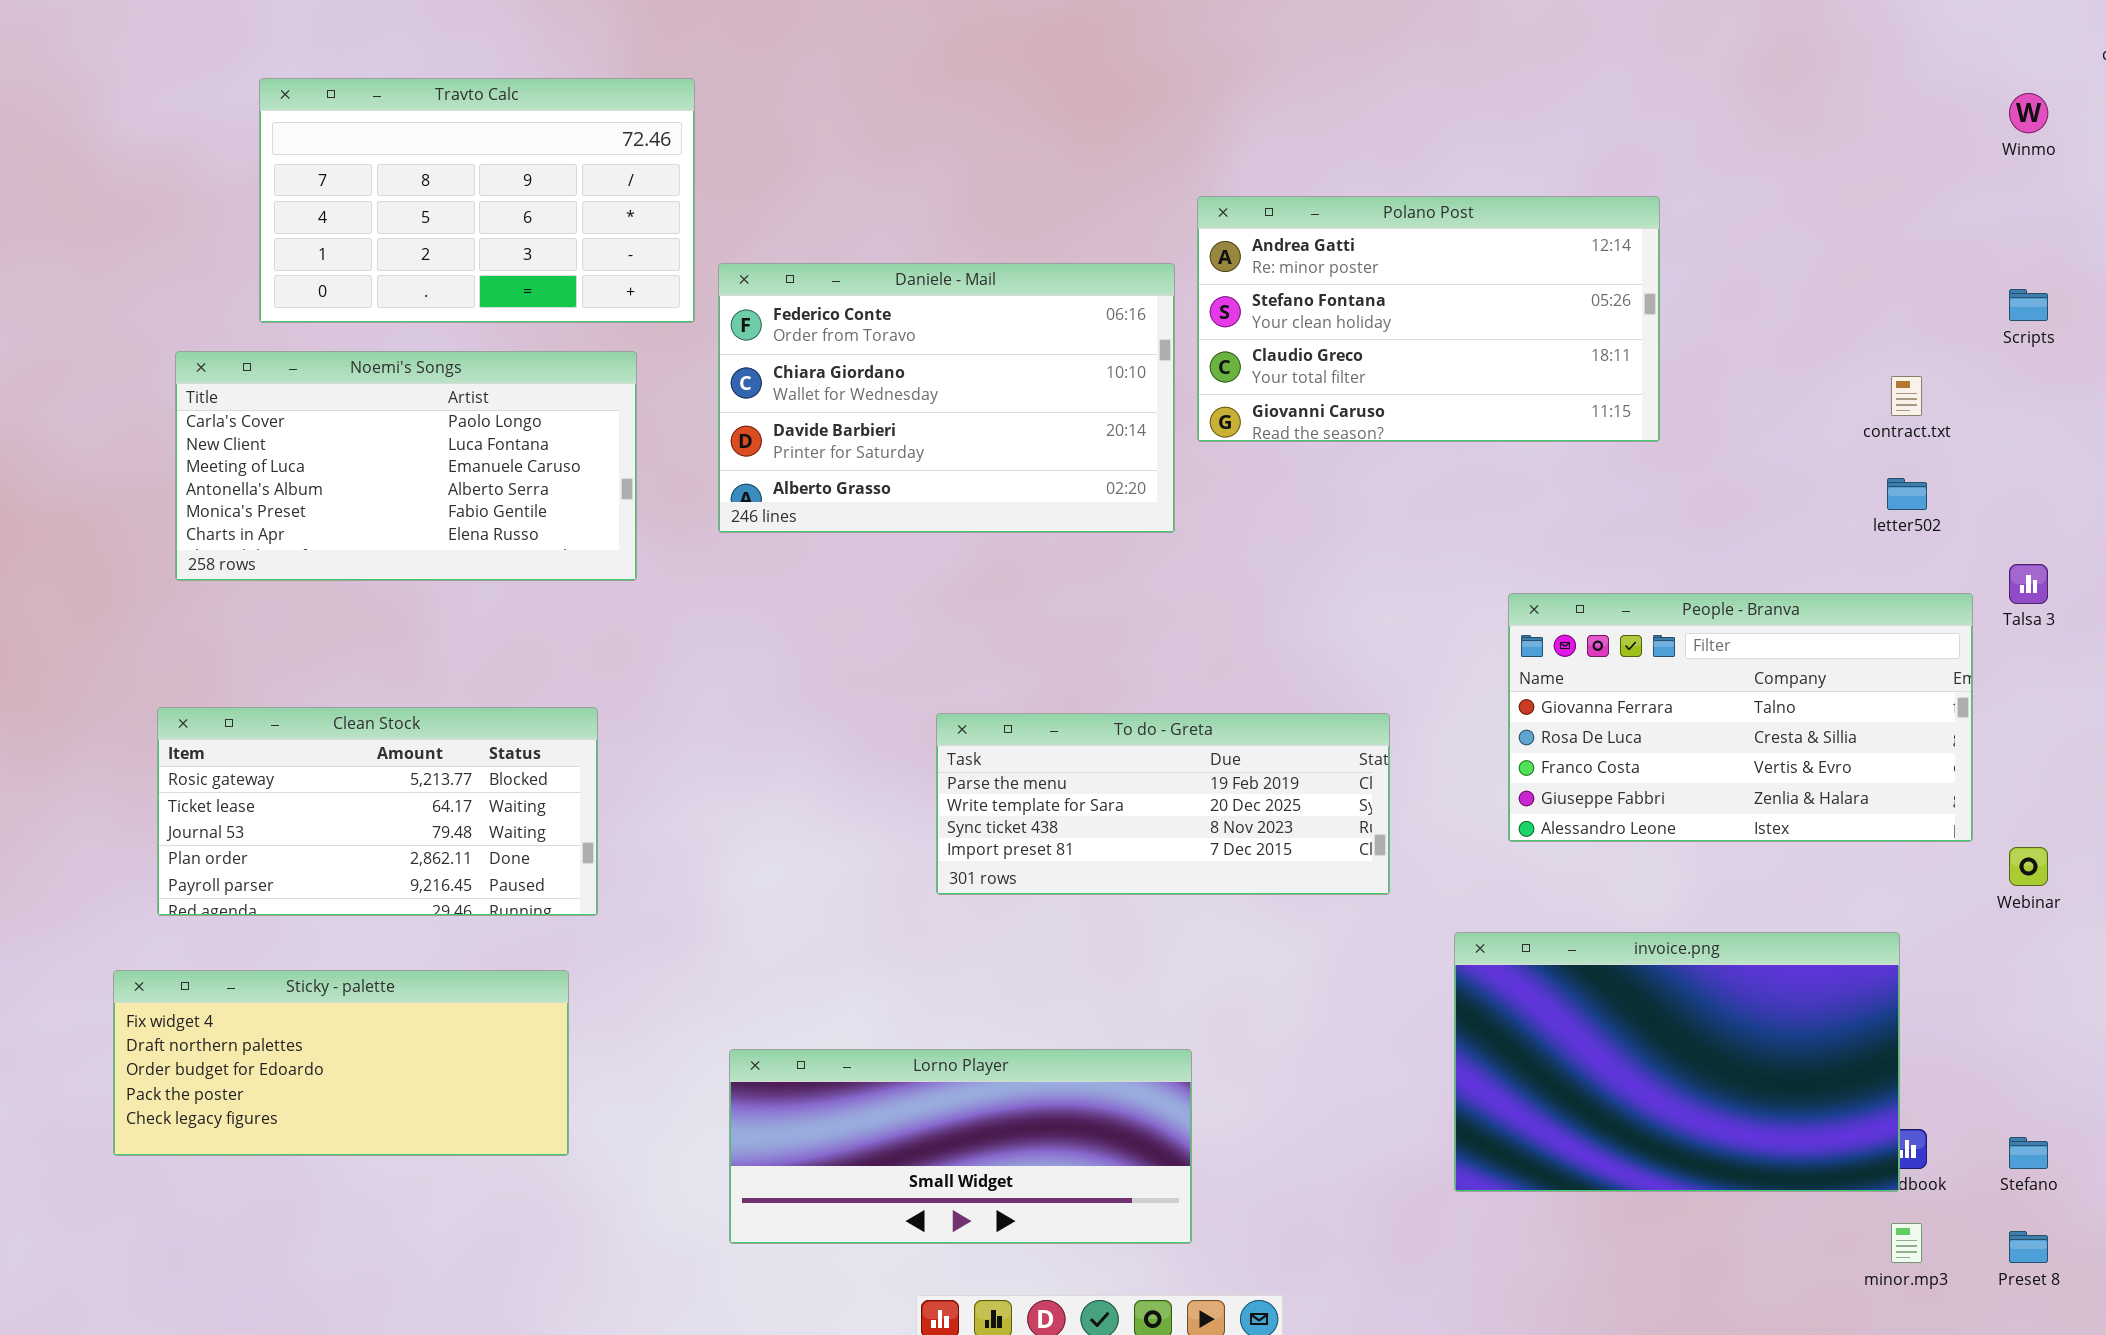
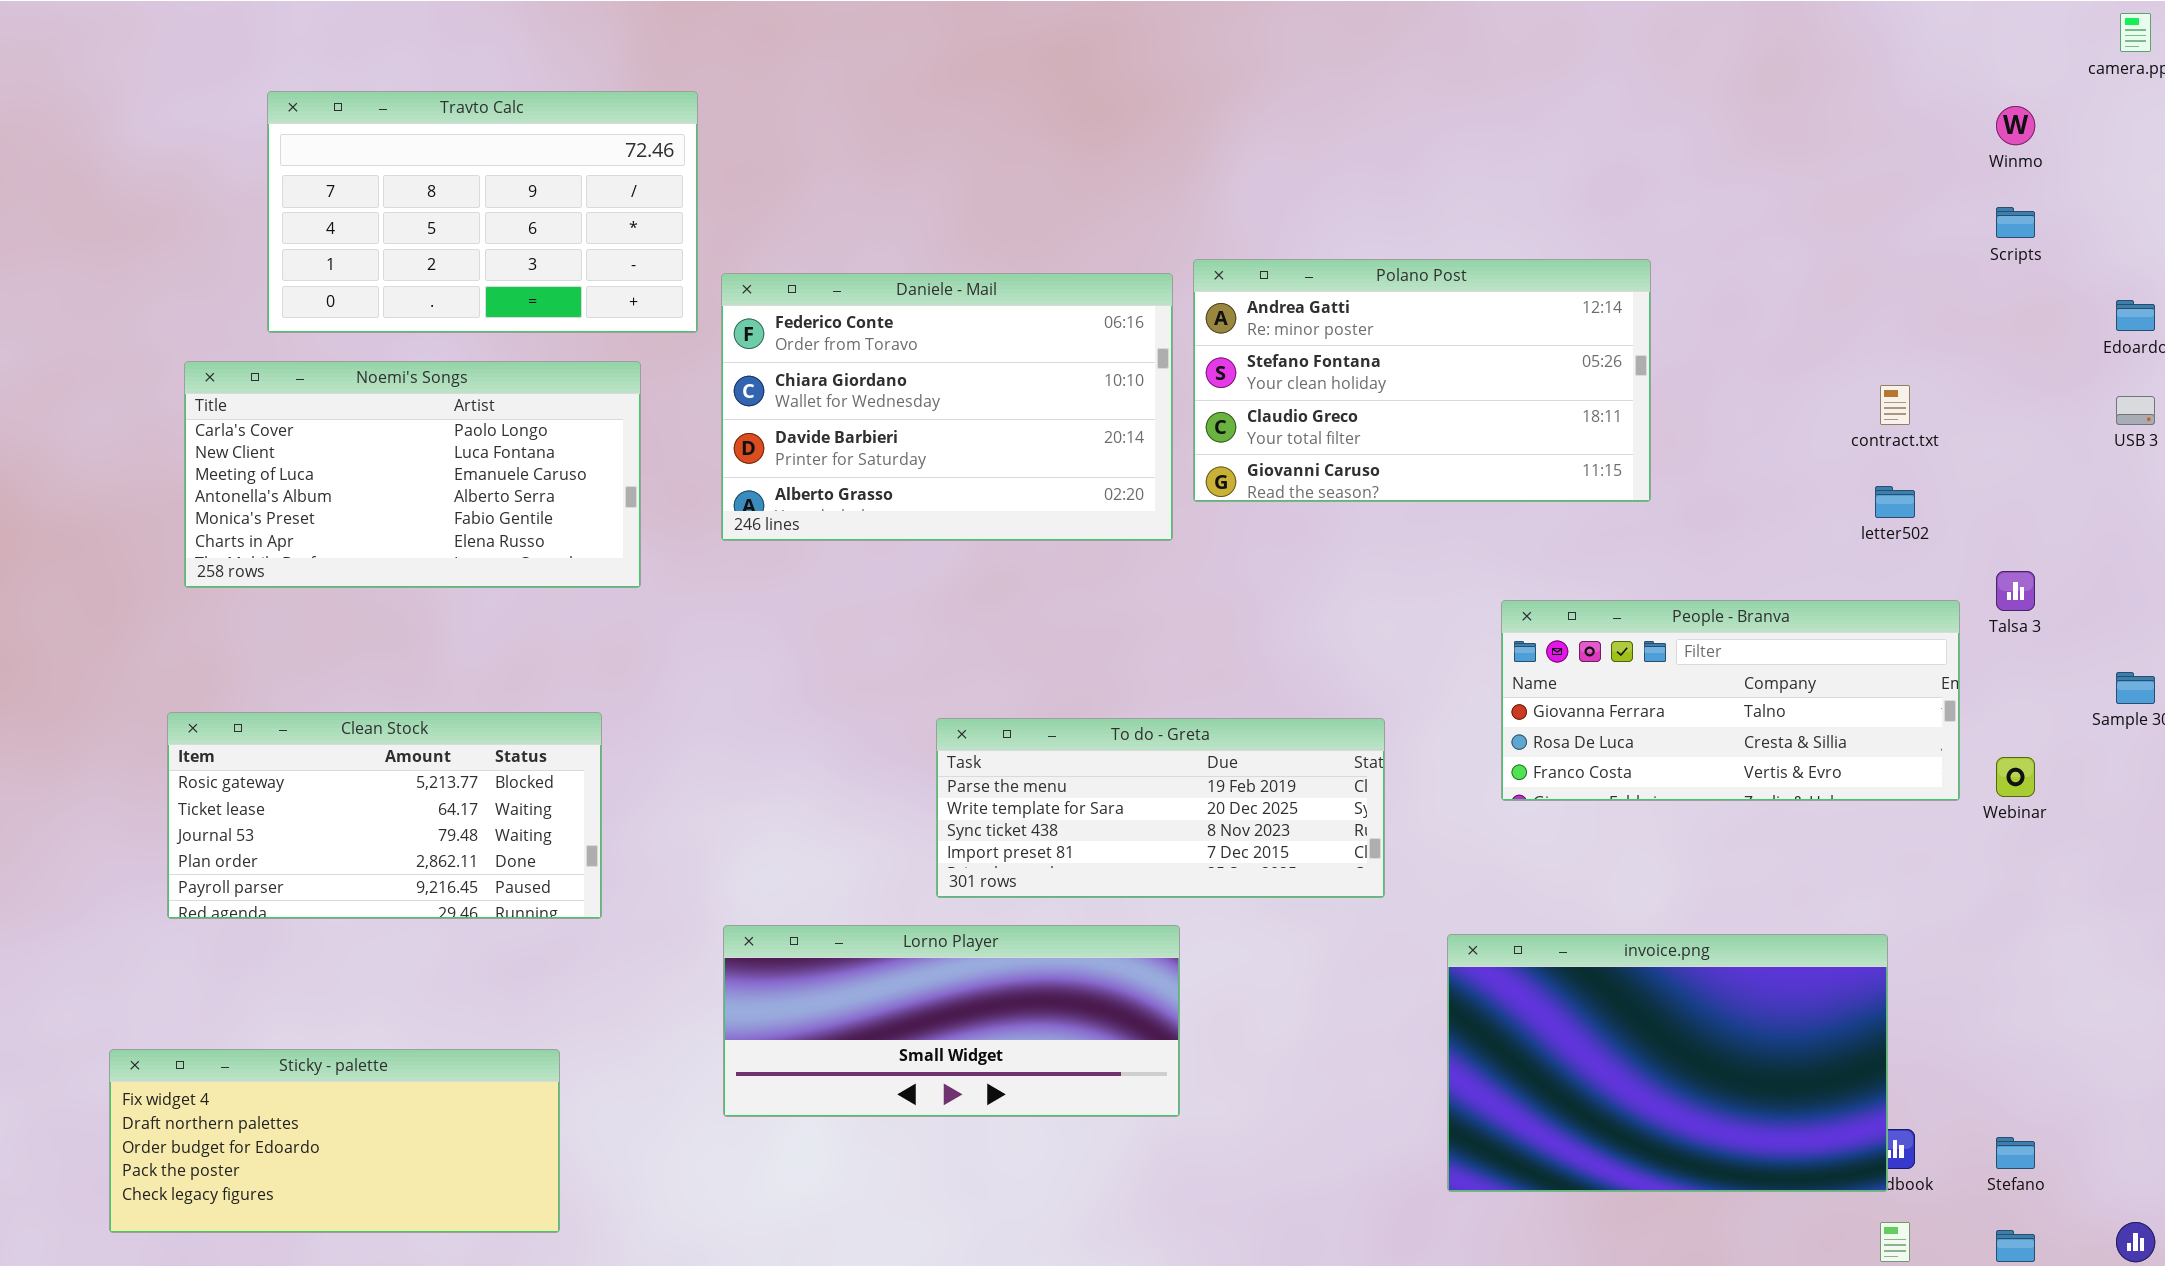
Polano Post: [1197,196,1660,442] -> [1193,259,1651,502], moved
Scripts: [2009,289,2048,321] -> [1996,207,2035,238], moved
People - Branva: [1508,593,1973,842] -> [1501,600,1960,801], resized
Webinar: [2009,847,2048,886] -> [1996,757,2035,797], moved
Sticky - palette: [113,970,569,1156] -> [109,1049,560,1233], moved
Lorno Player: [729,1049,1192,1244] -> [723,925,1180,1117], moved

